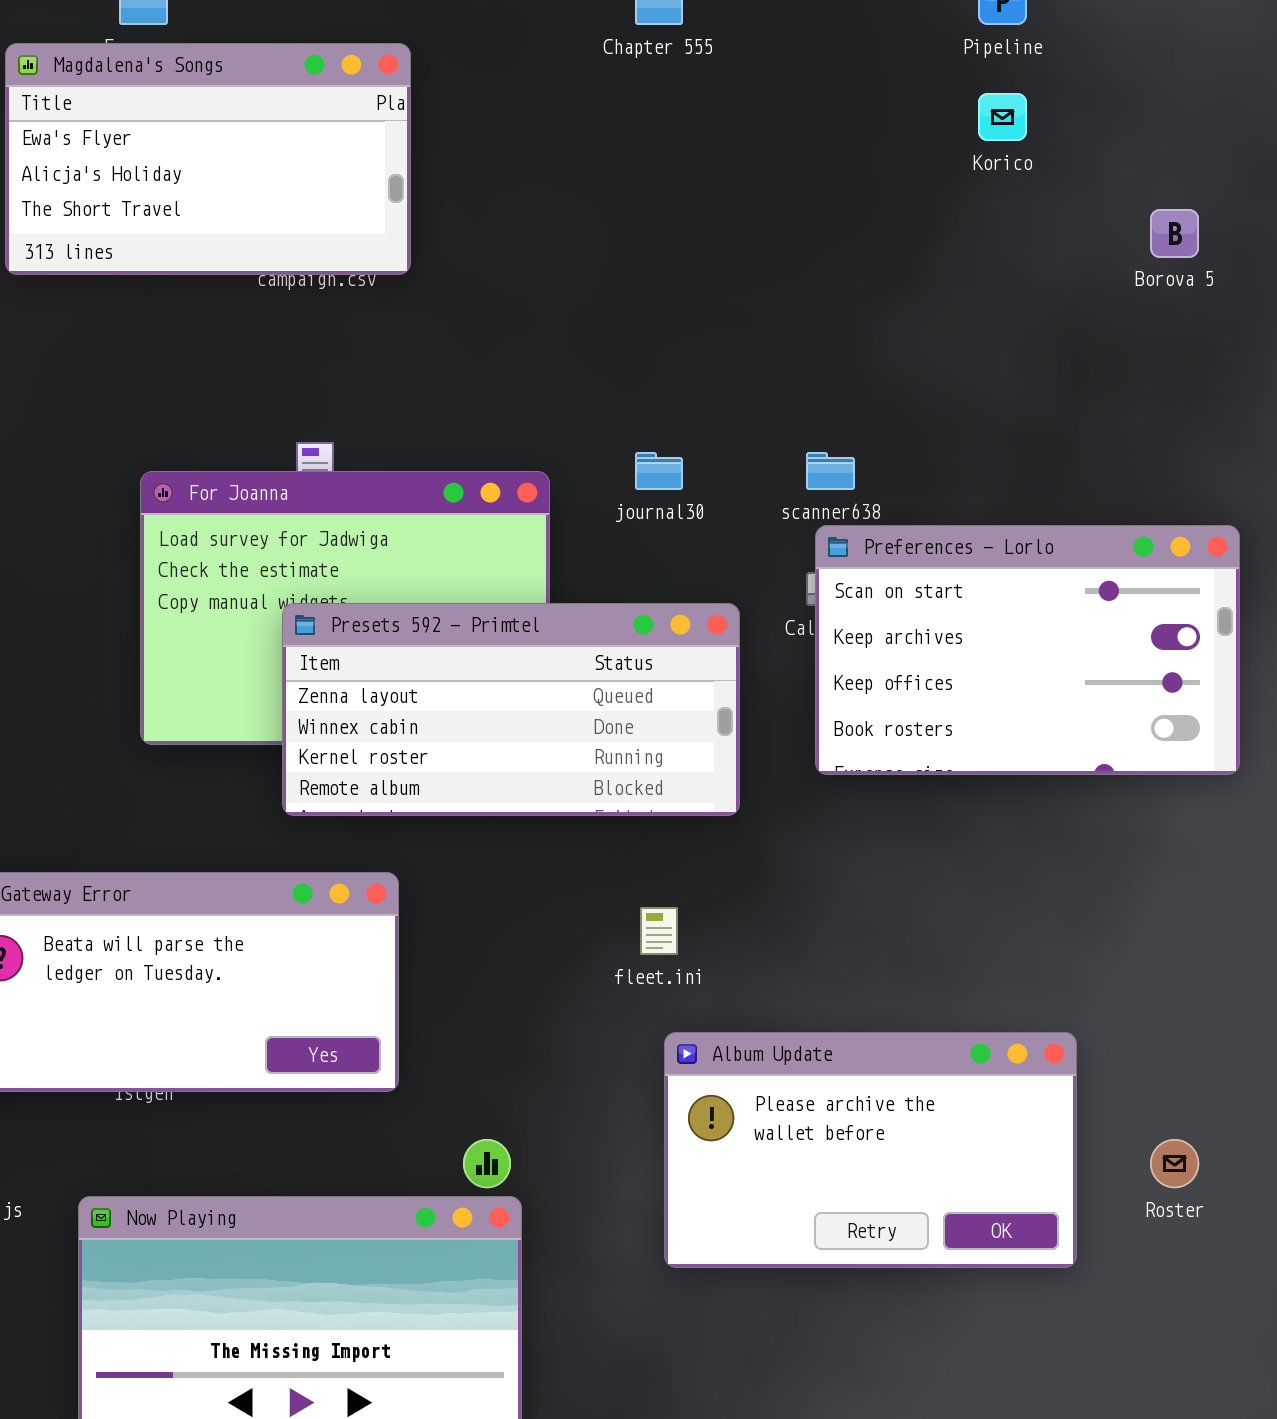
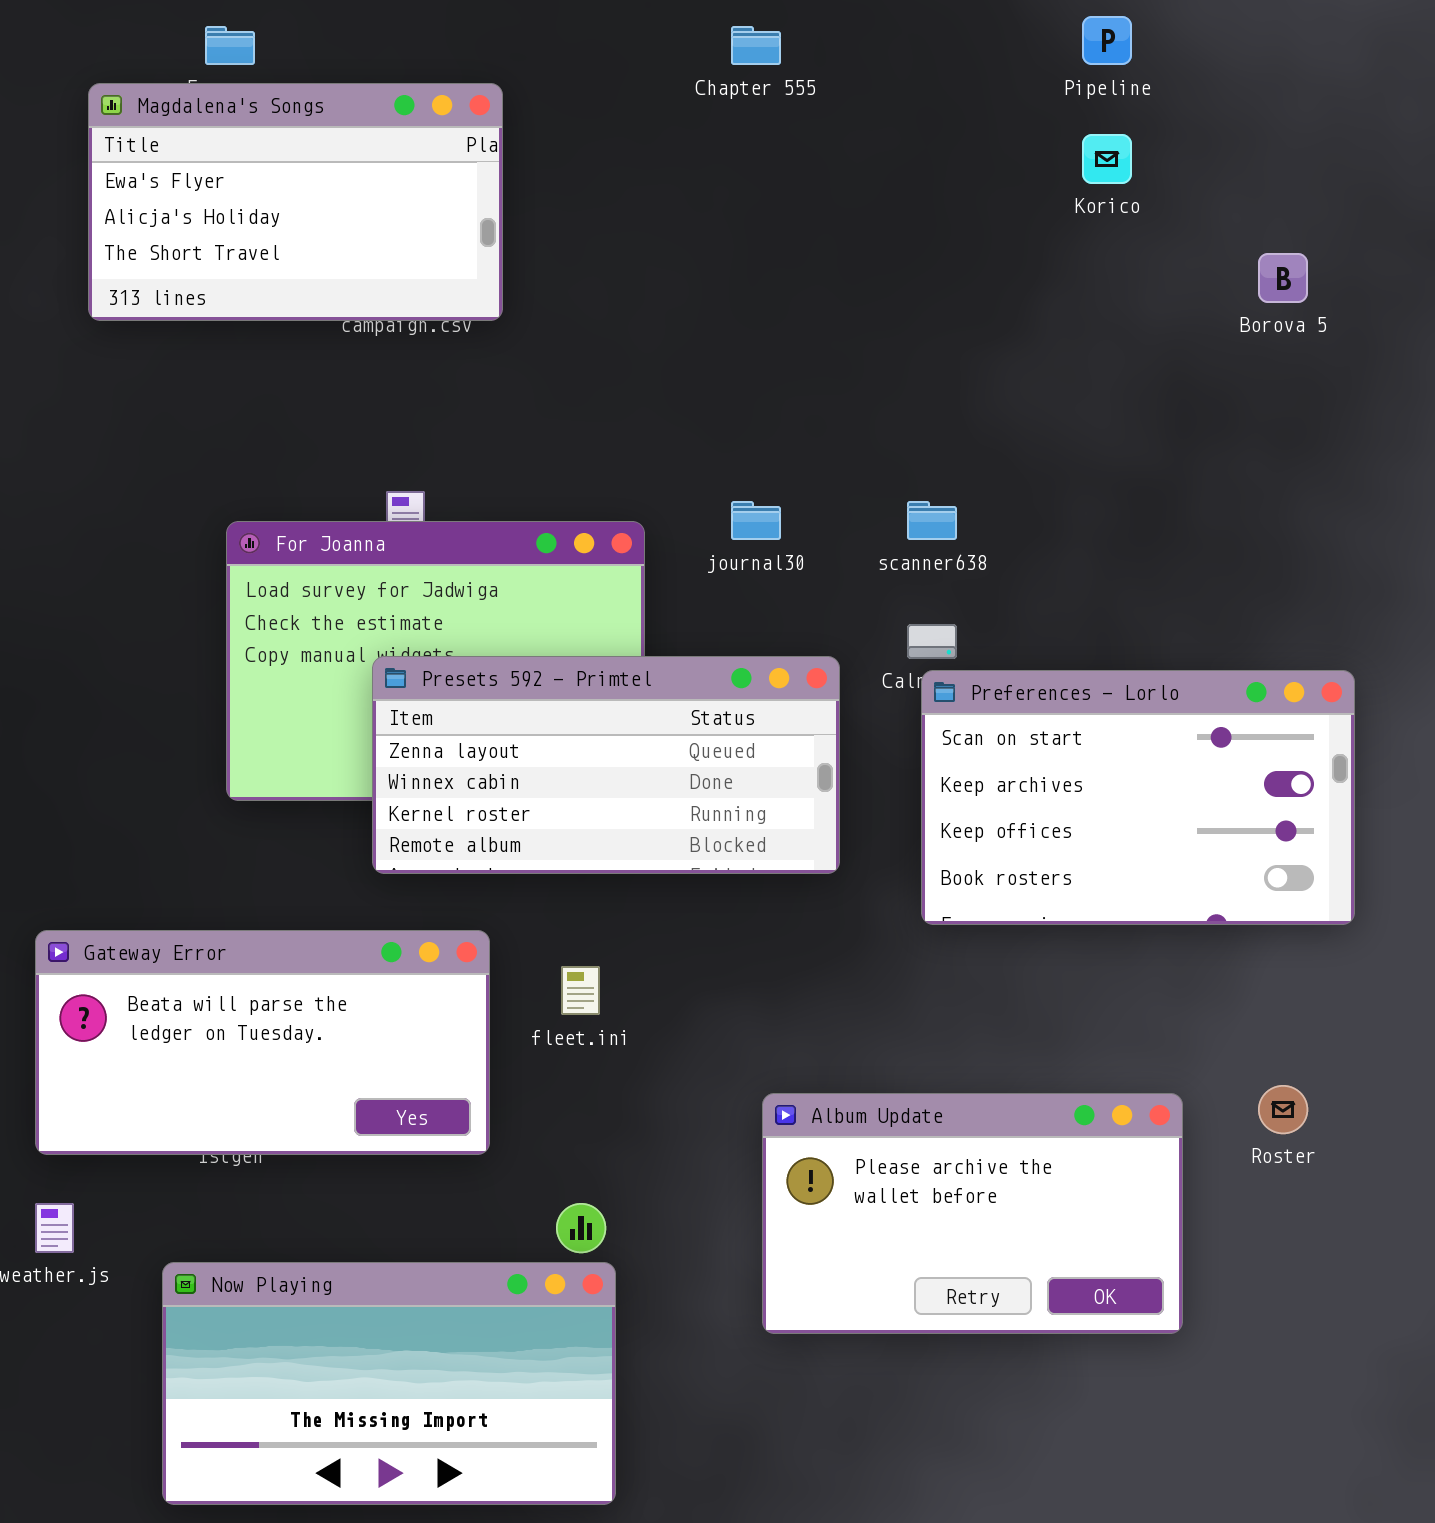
Preferences - Lorlo: [815,525,1240,775] -> [921,670,1355,925], moved
fleet.ini: [640,907,678,955] -> [561,966,600,1015], moved
Roster: [1150,1139,1199,1188] -> [1258,1085,1308,1134], moved

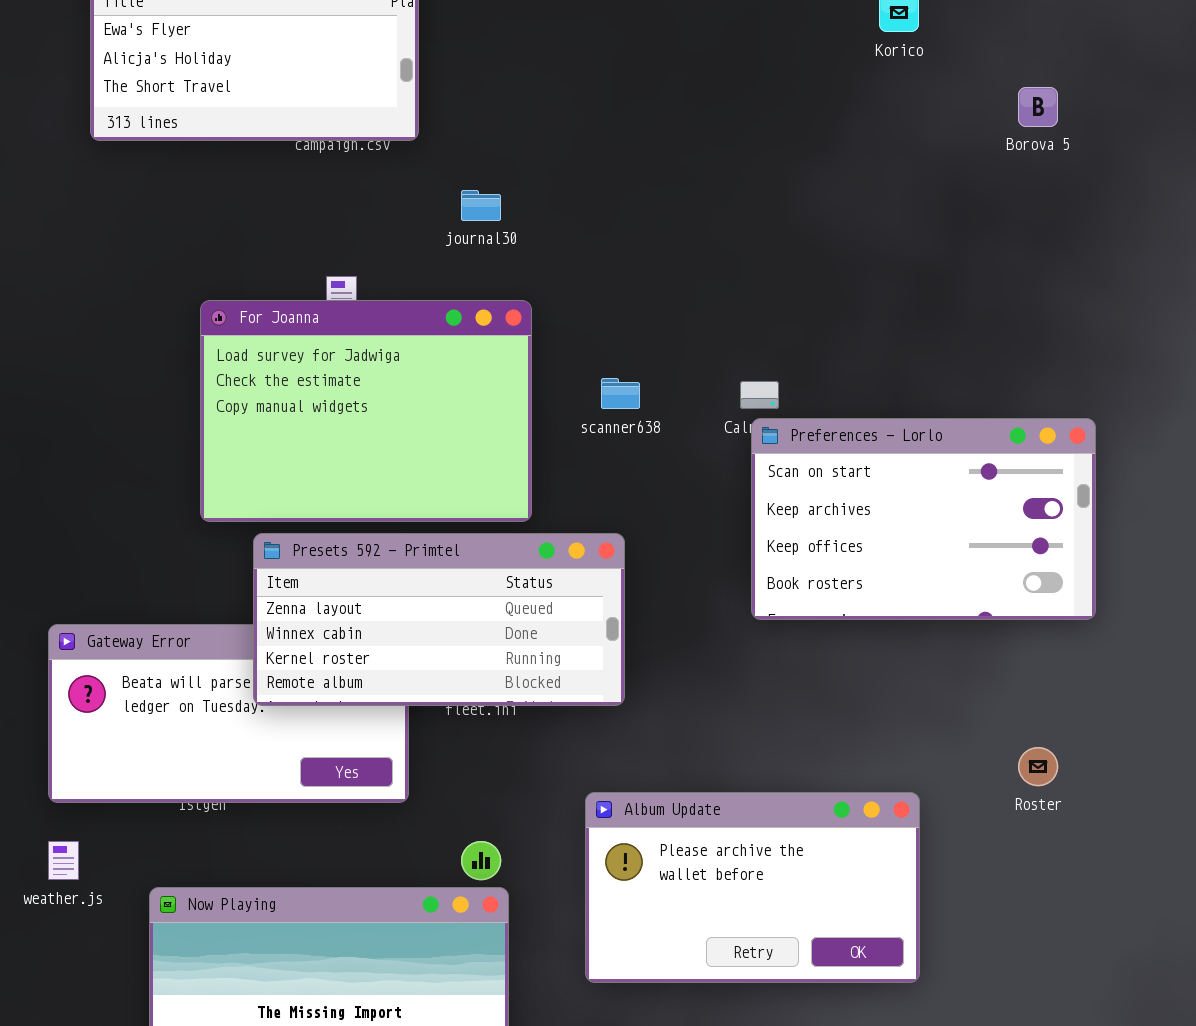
journal30: [731,501,781,540] -> [461,190,501,221], moved
scanner638: [907,501,957,540] -> [601,378,640,409], moved
Presets 592 - Primtel: [372,656,840,874] -> [253,533,625,706], moved
Album Update: [762,1093,1183,1334] -> [585,792,920,983], moved

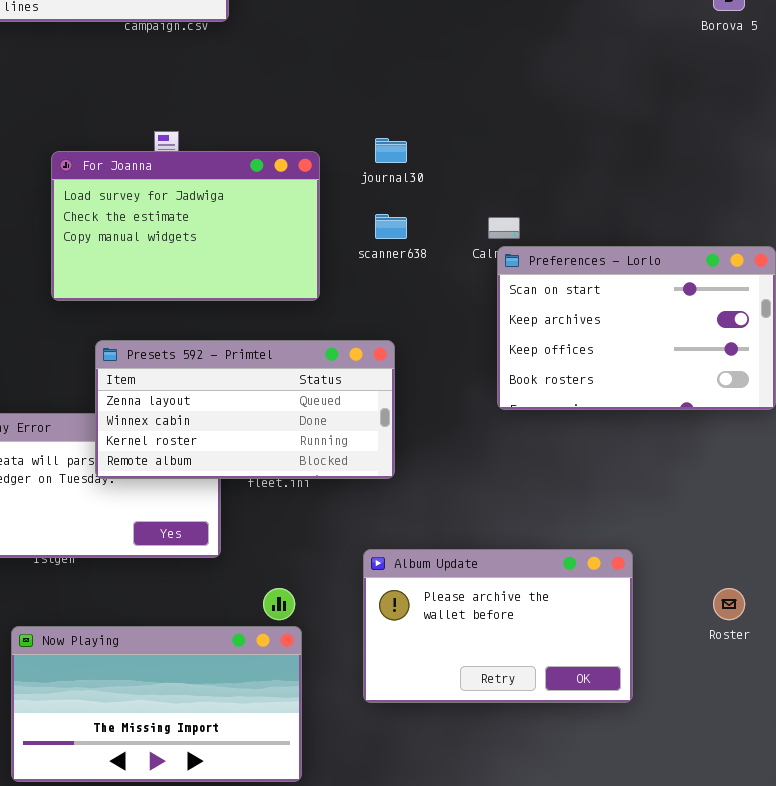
journal30: [461,190,501,221] -> [375,138,407,163], moved
For Joanna: [200,300,532,522] -> [51,151,320,301], resized
Roster: [1018,747,1058,786] -> [713,588,745,620], moved

